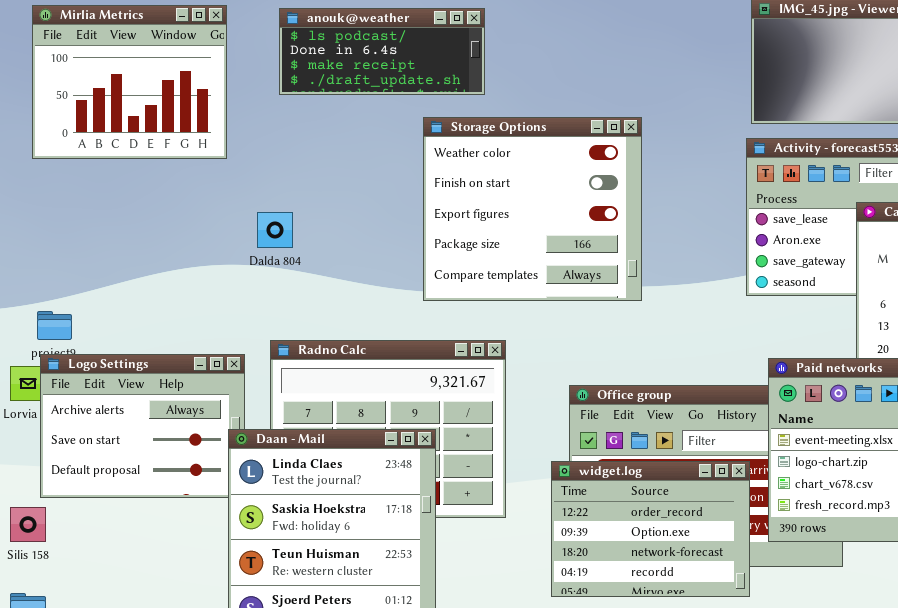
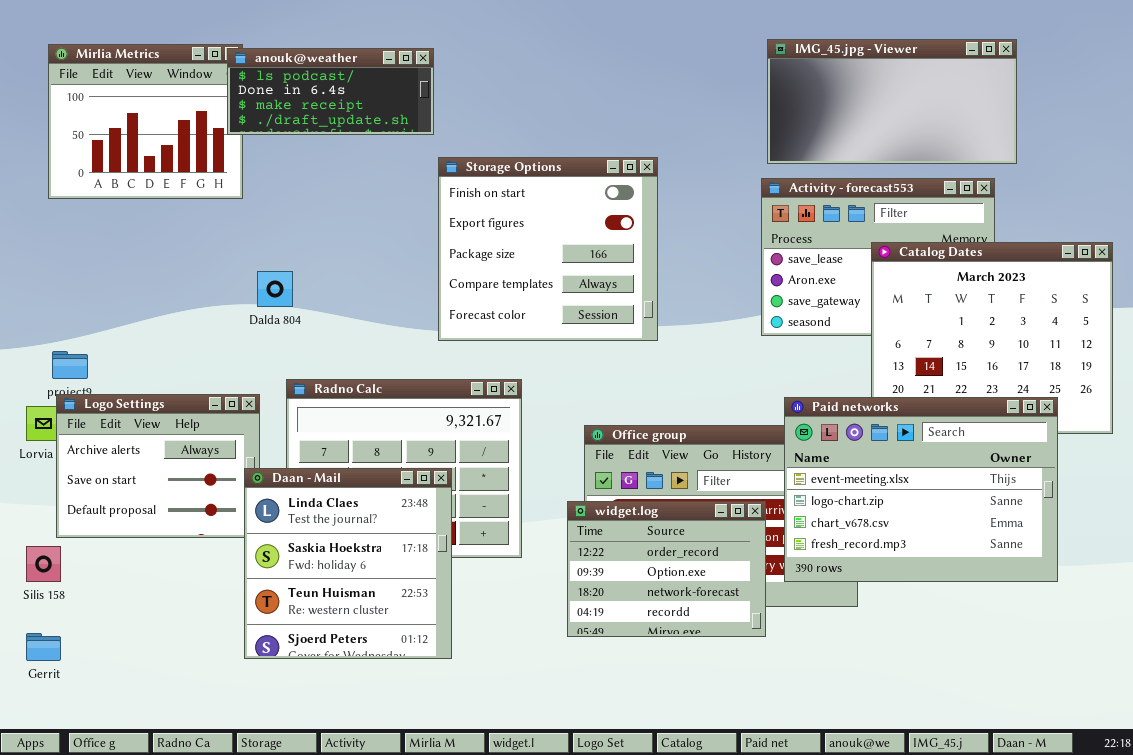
anouk@weather: [279,8,485,95] -> [227,48,434,135], moved
Storage Options: [423,117,642,301] -> [438,157,658,341], scrolled down 1 row
Dalda 804: [257,212,293,248] -> [257,271,293,307], moved

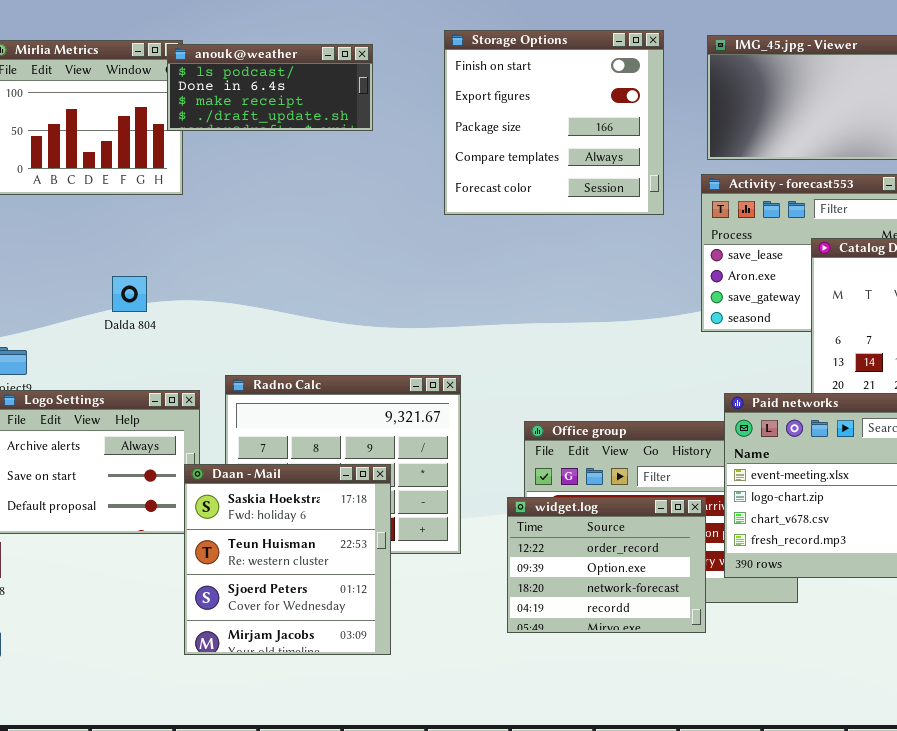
Storage Options: [438,157,658,341] -> [444,30,664,215], moved
Dalda 804: [257,271,293,307] -> [112,276,147,312], moved
Daan - Mail: [244,468,452,659] -> [184,464,391,655], scrolled down 1 row

